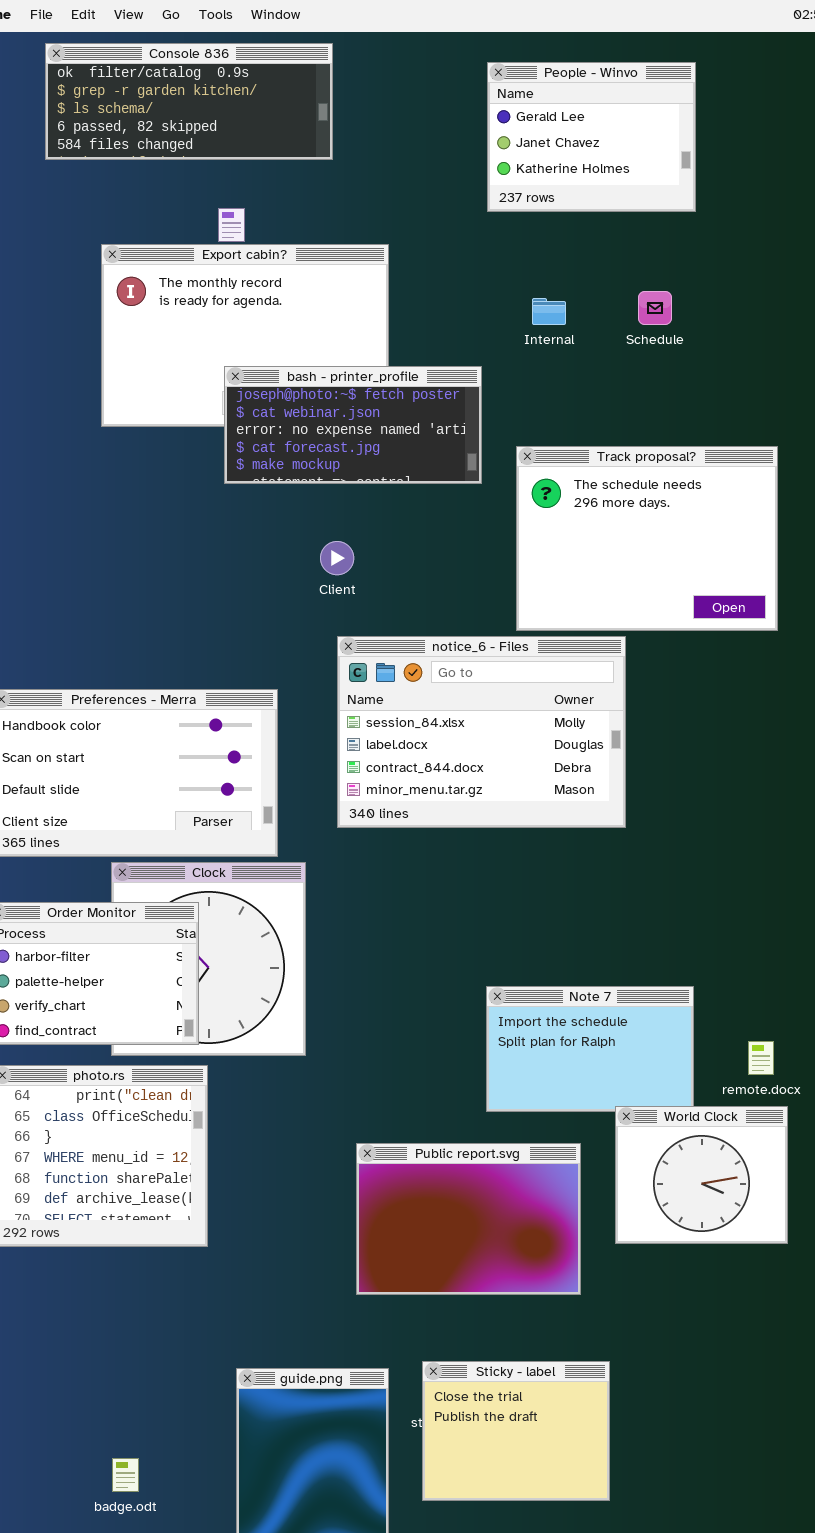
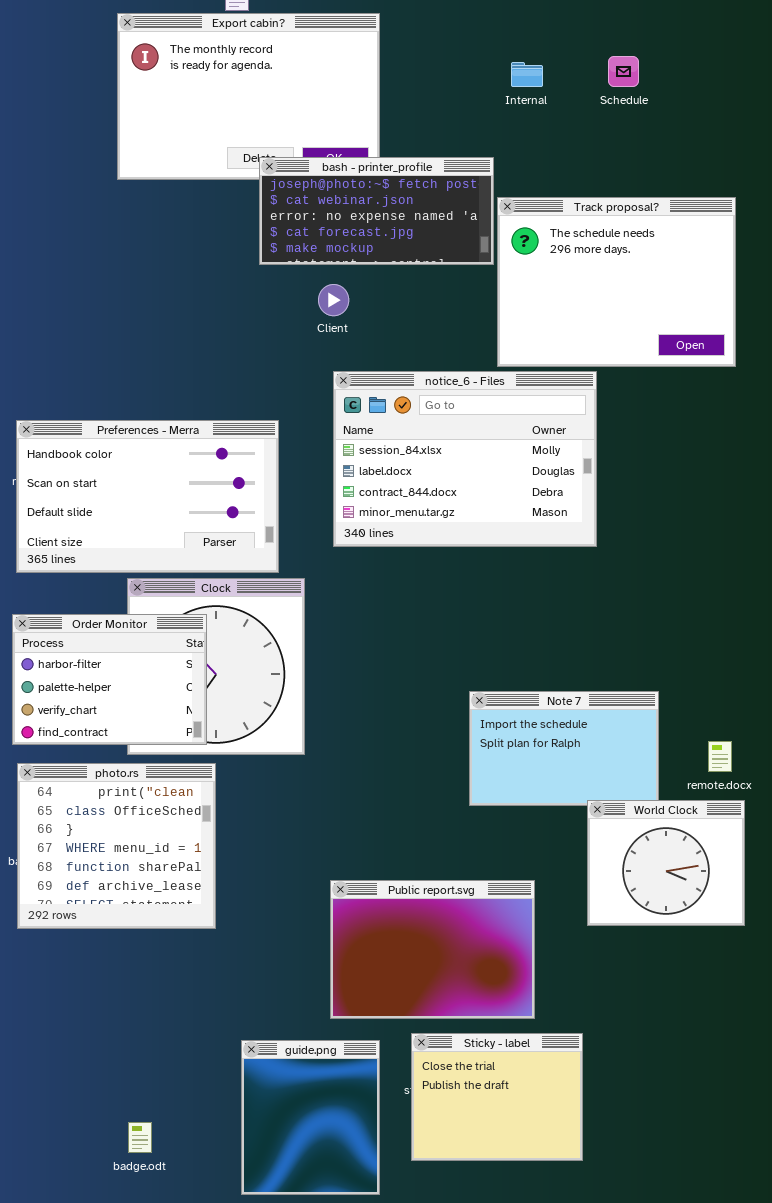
bash - printer_profile: [224,366,482,484] -> [259,157,494,265], moved
Public report.svg: [356,1143,581,1295] -> [330,880,535,1019], moved

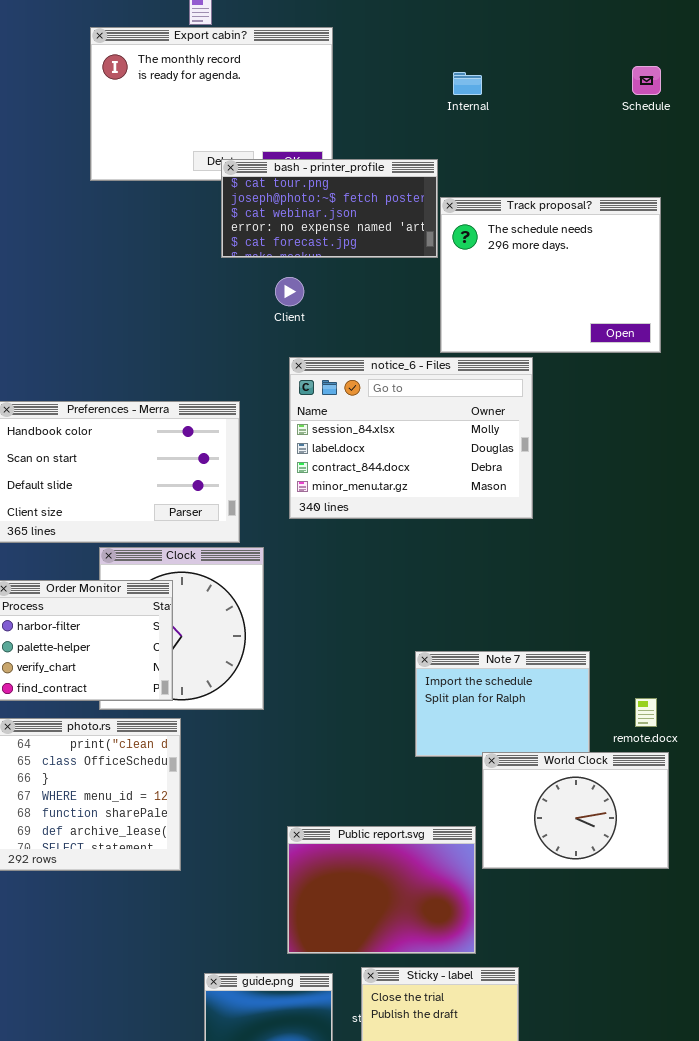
Schedule: [608,56,639,87] -> [632,66,661,95], moved
bash - printer_profile: [259,157,494,265] -> [221,159,438,258], scrolled up 1 row
World Clock: [587,800,745,926] -> [482,752,669,869], resized

